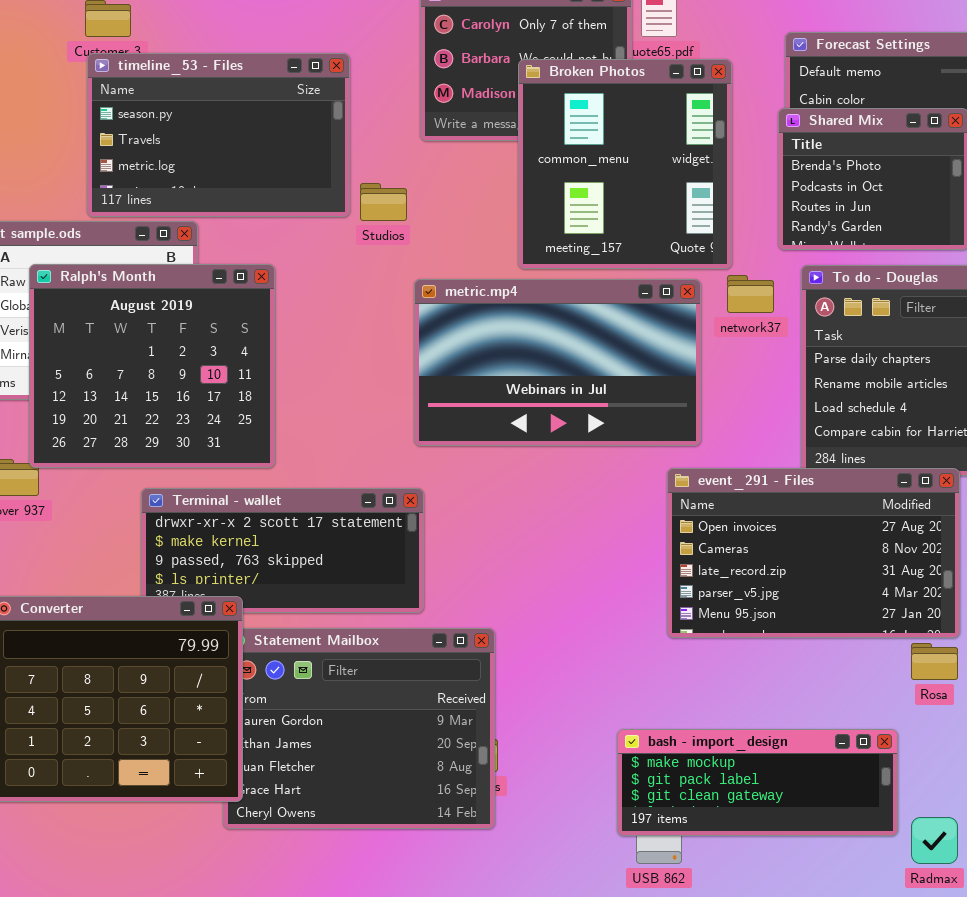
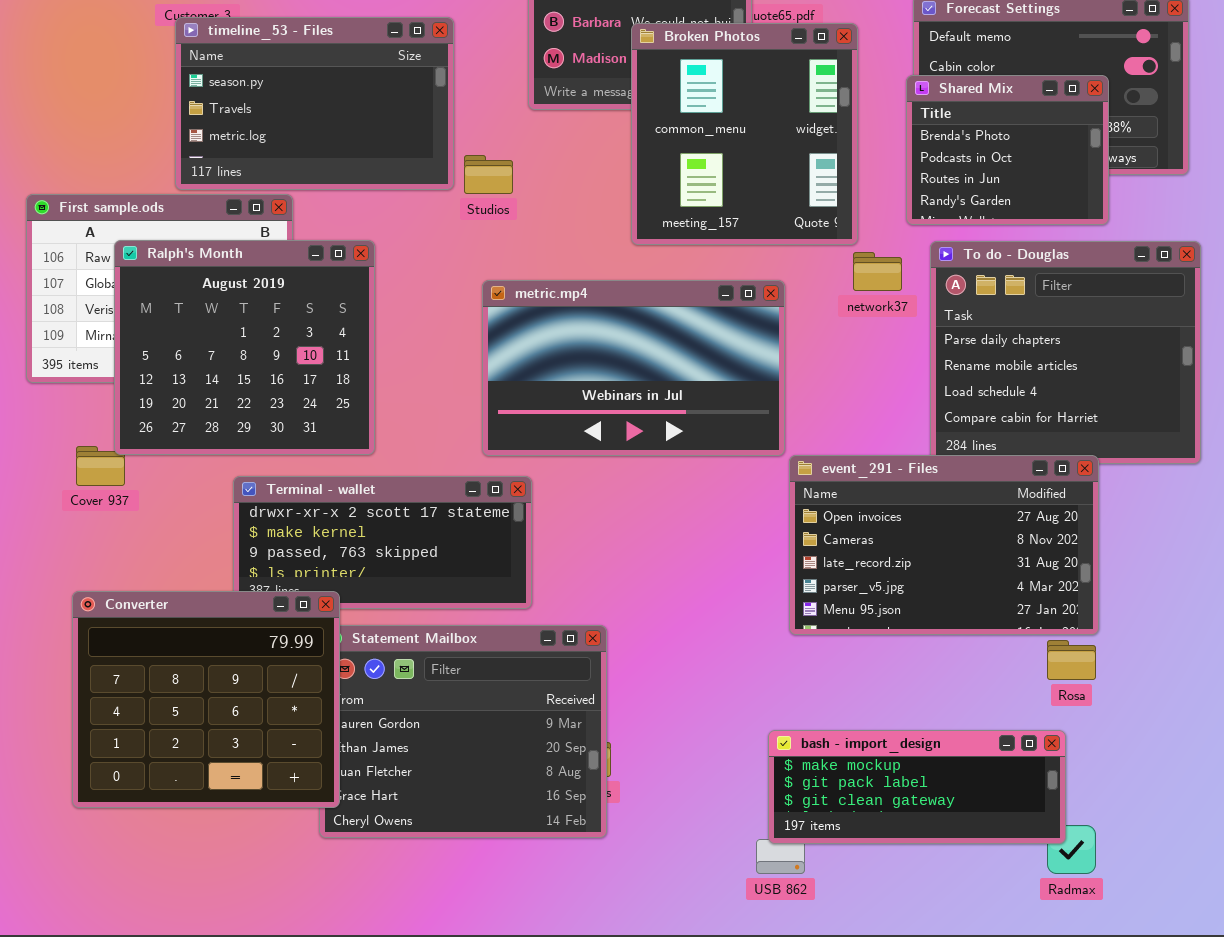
metric.mp4: [414,279,701,446] -> [482,280,785,456], moved
bash - import_design: [617,729,898,836] -> [768,730,1066,844], moved

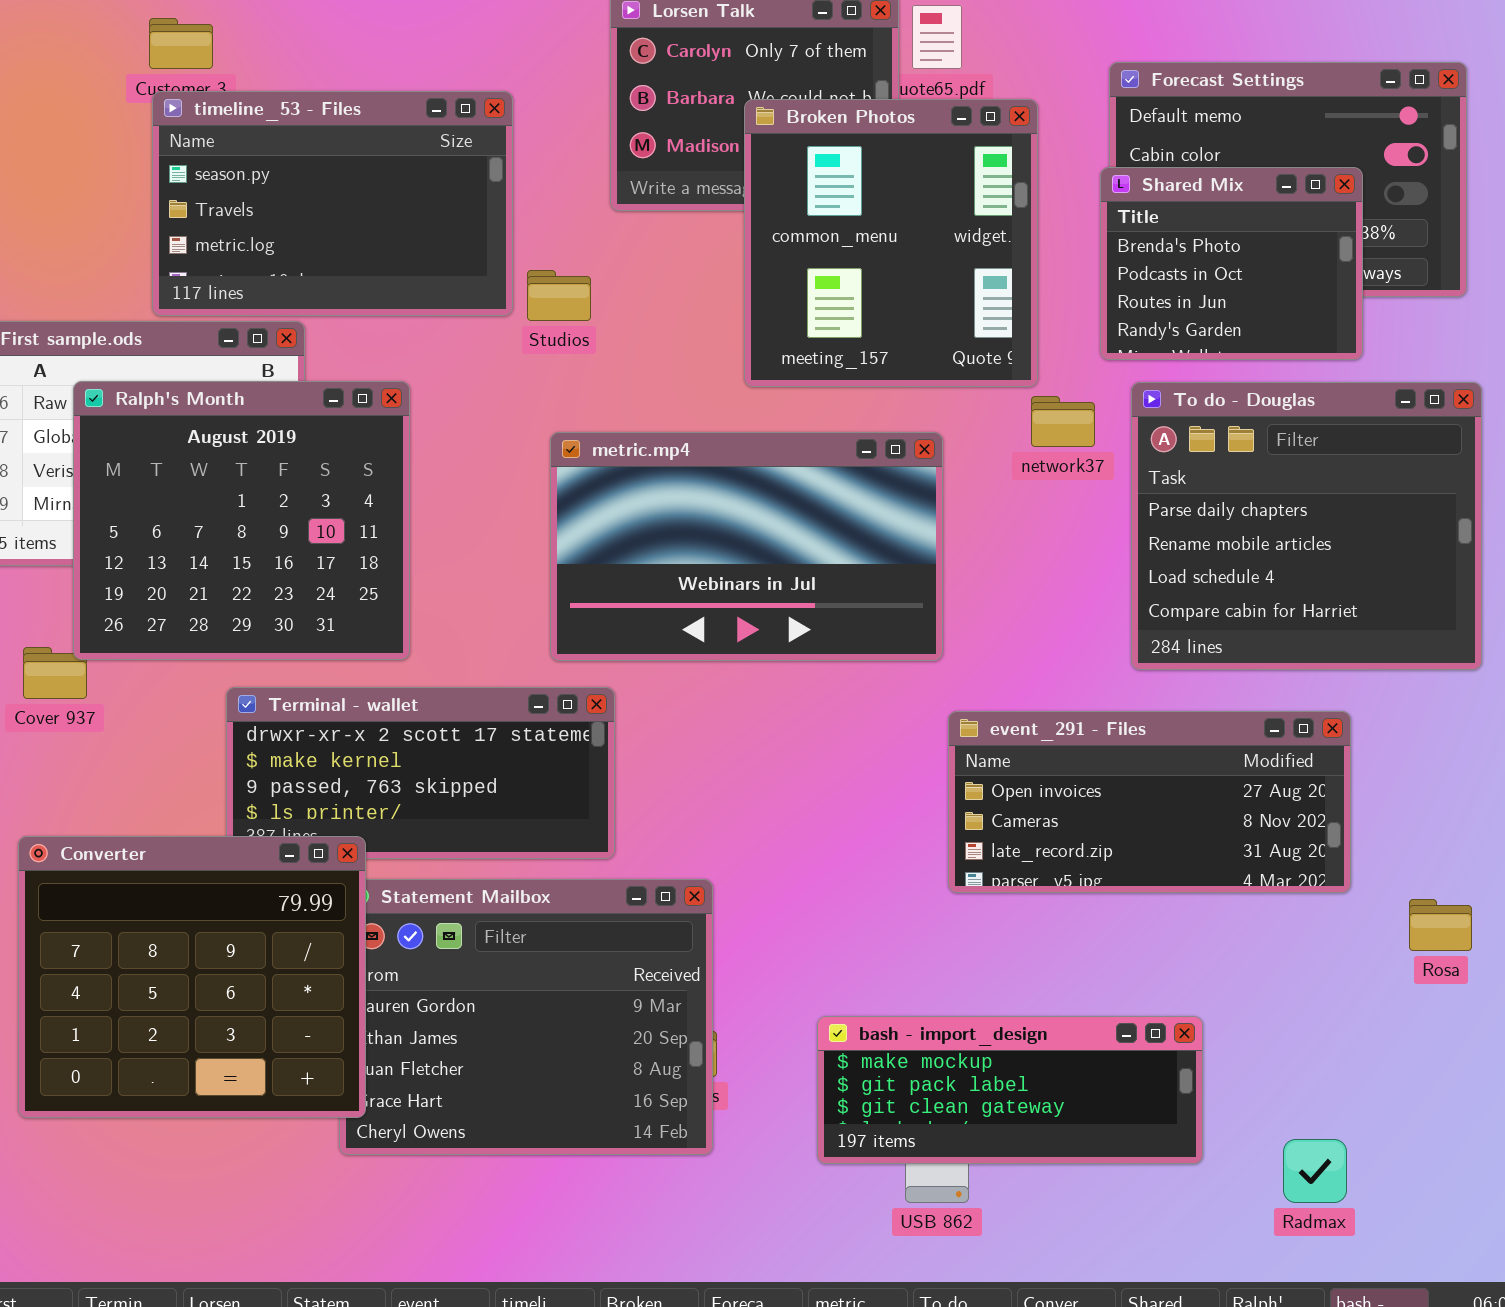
event_291 - Files: [789,455,1099,635] -> [948,711,1351,893], resized
Rosa: [1047,640,1096,680] -> [1409,899,1472,951], moved
bash - import_design: [768,730,1066,844] -> [817,1016,1203,1164], moved

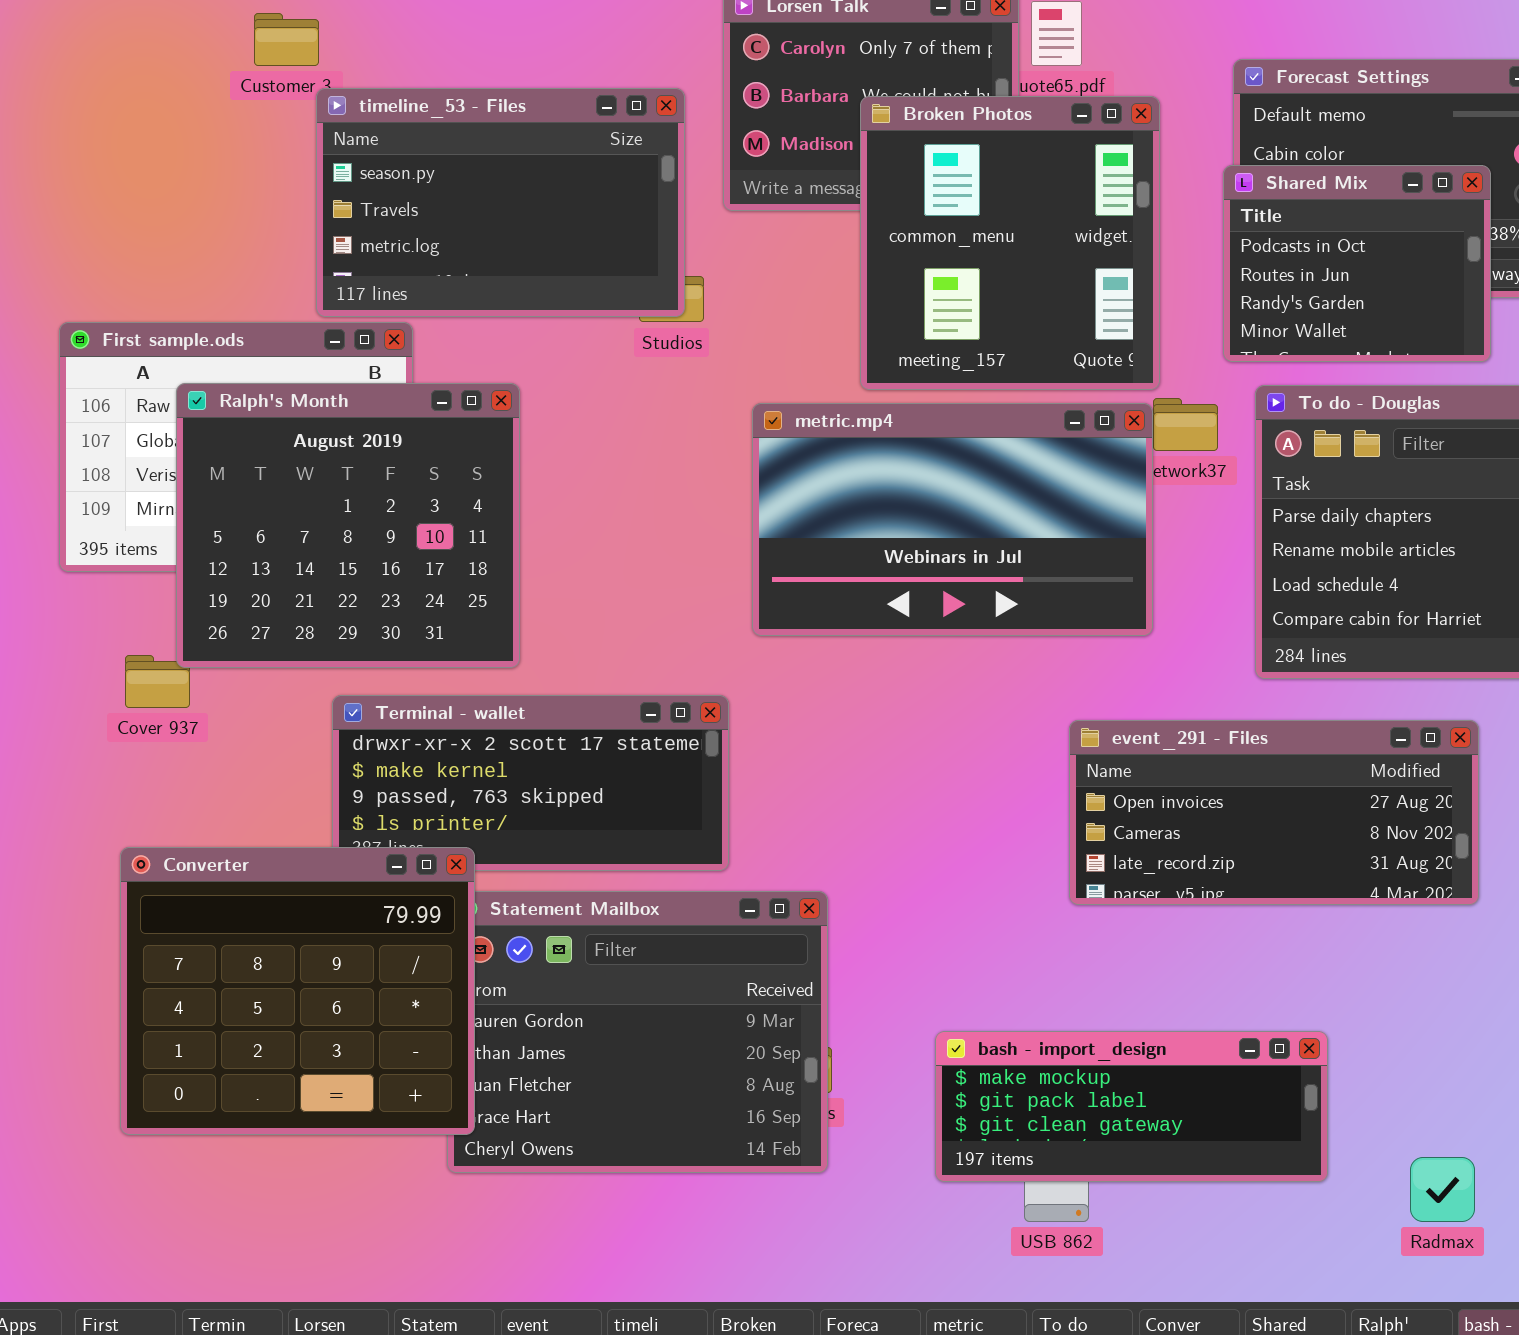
timeline_53 - Files: [152,91,513,316] -> [316,88,685,317], moved
Shared Mix: [1100,167,1363,360] -> [1223,165,1491,362], scrolled down 1 row
metric.mp4: [550,432,943,661] -> [752,403,1153,636], moved

